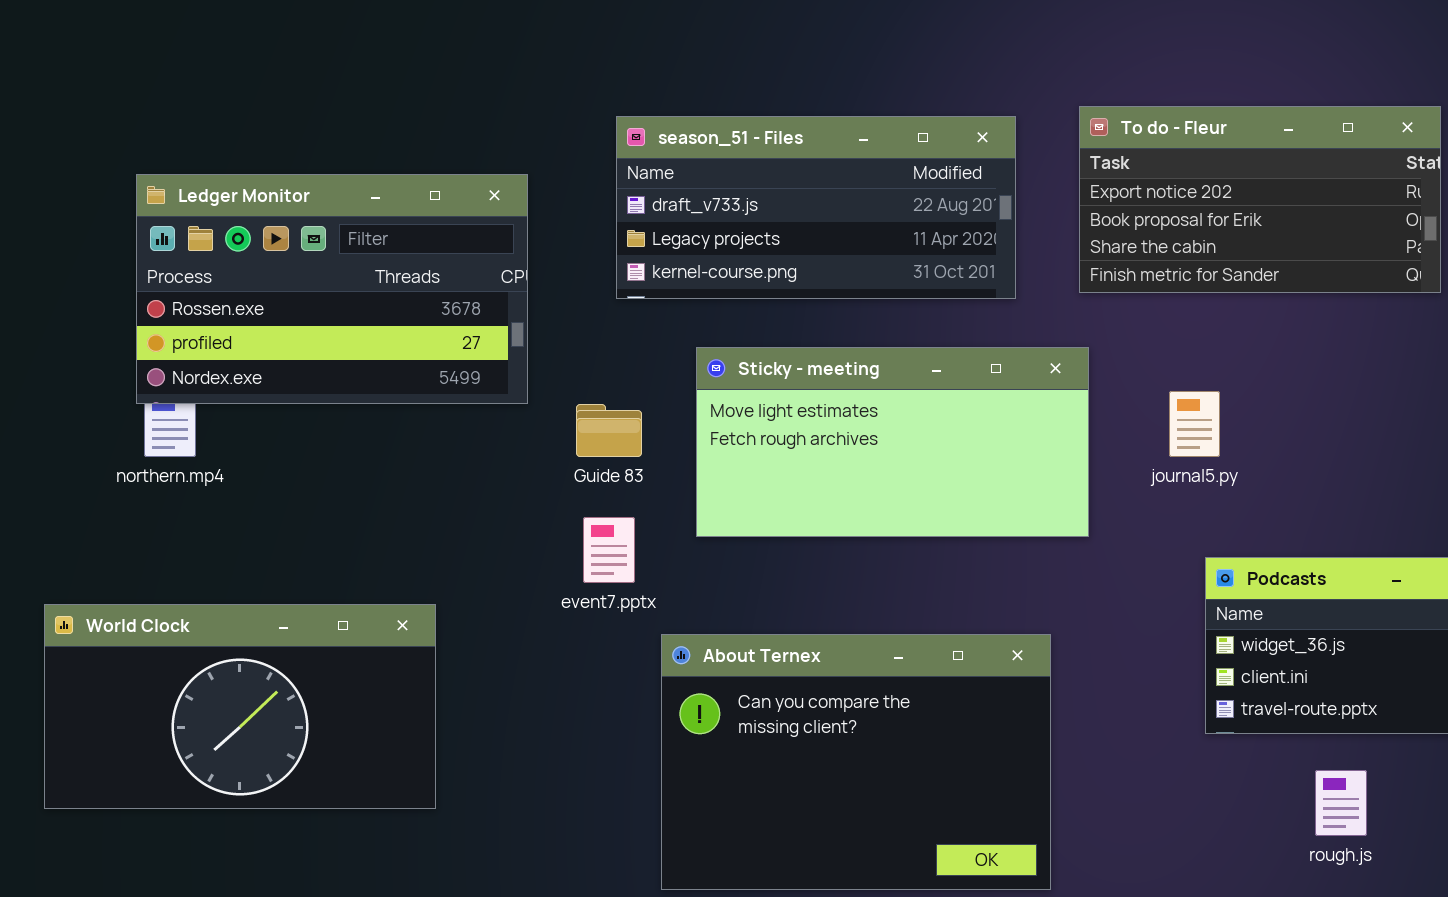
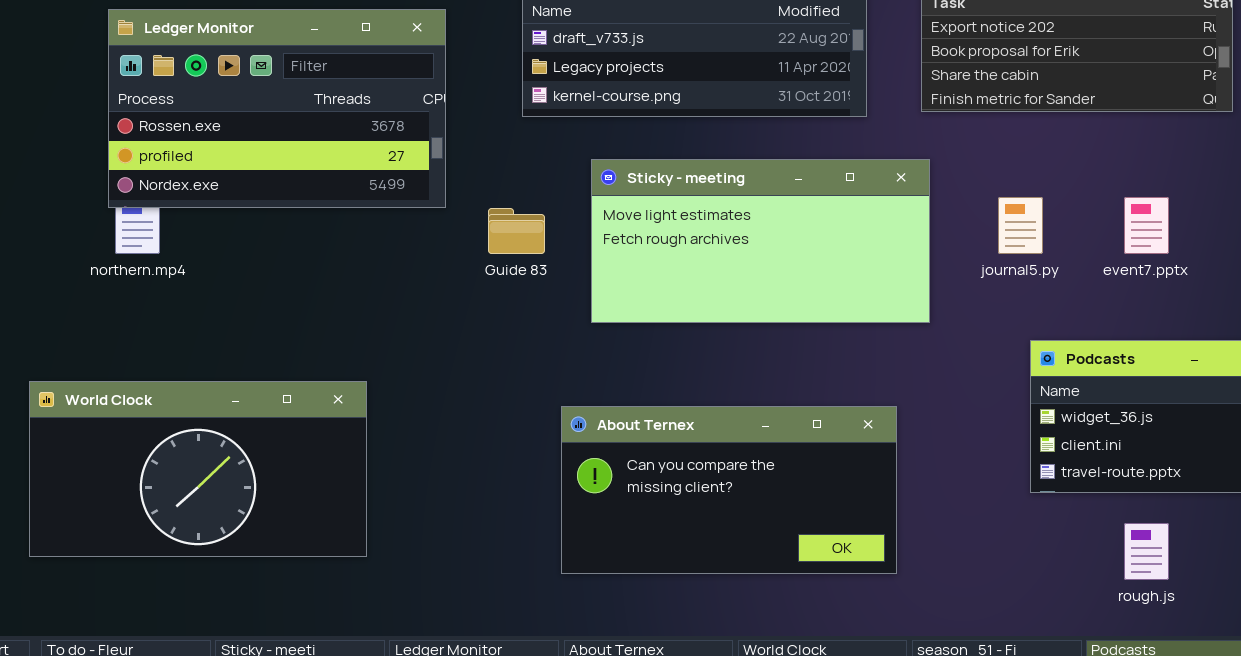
event7.pptx: [583,517,635,583] -> [1124,197,1169,254], moved
About Ternex: [661,634,1051,890] -> [561,406,897,574], resized

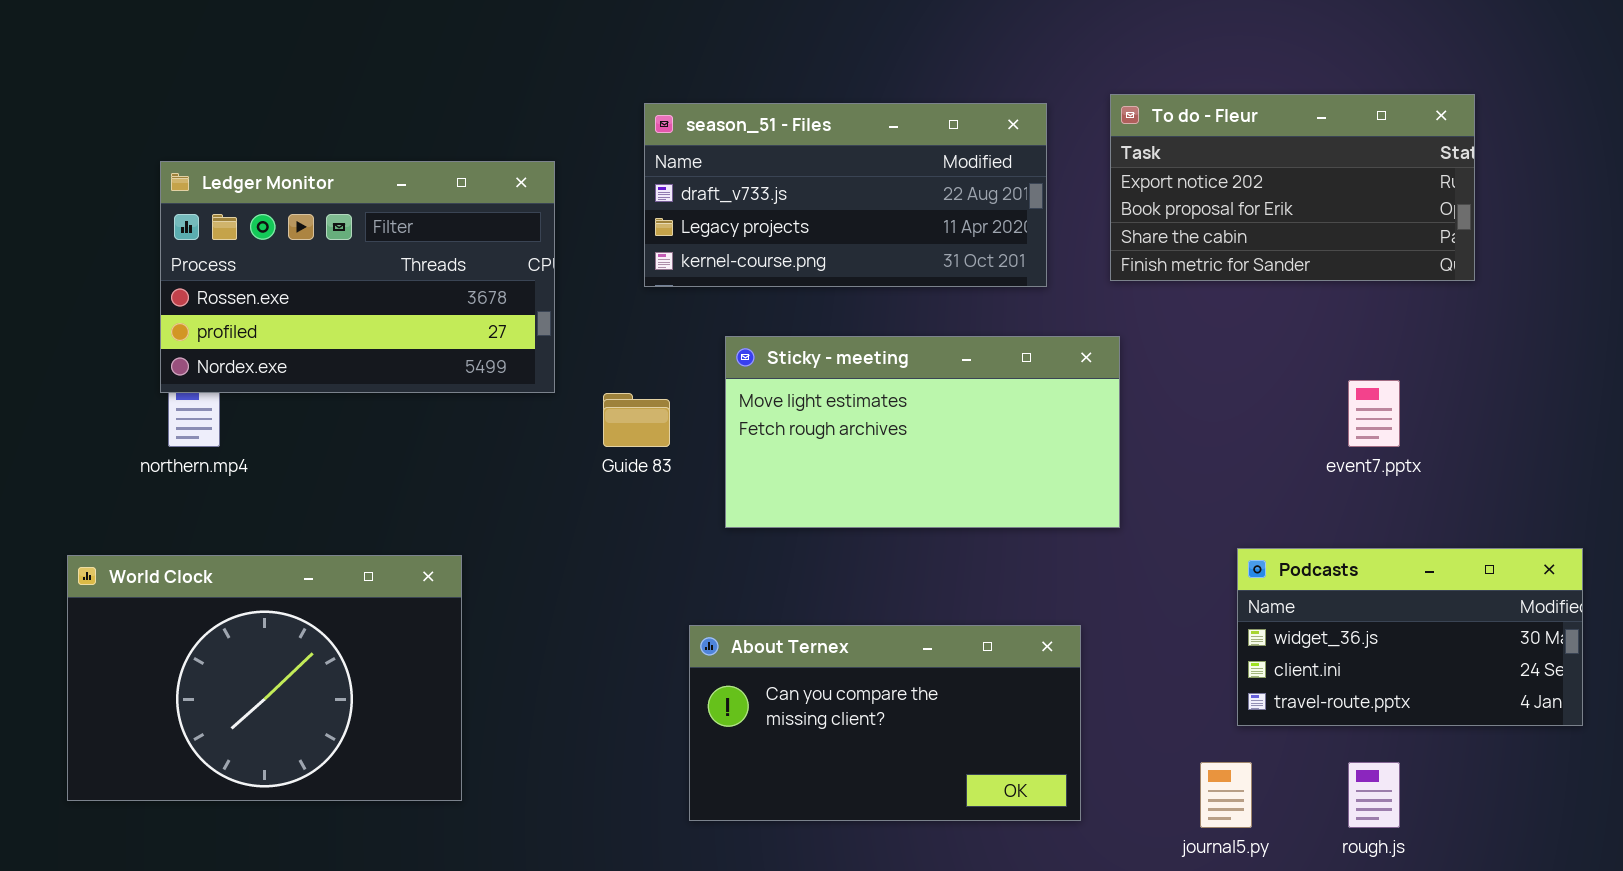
journal5.py: [998,197,1043,254] -> [1200,762,1252,828], moved
World Clock: [29,381,367,557] -> [67,555,462,801], resized

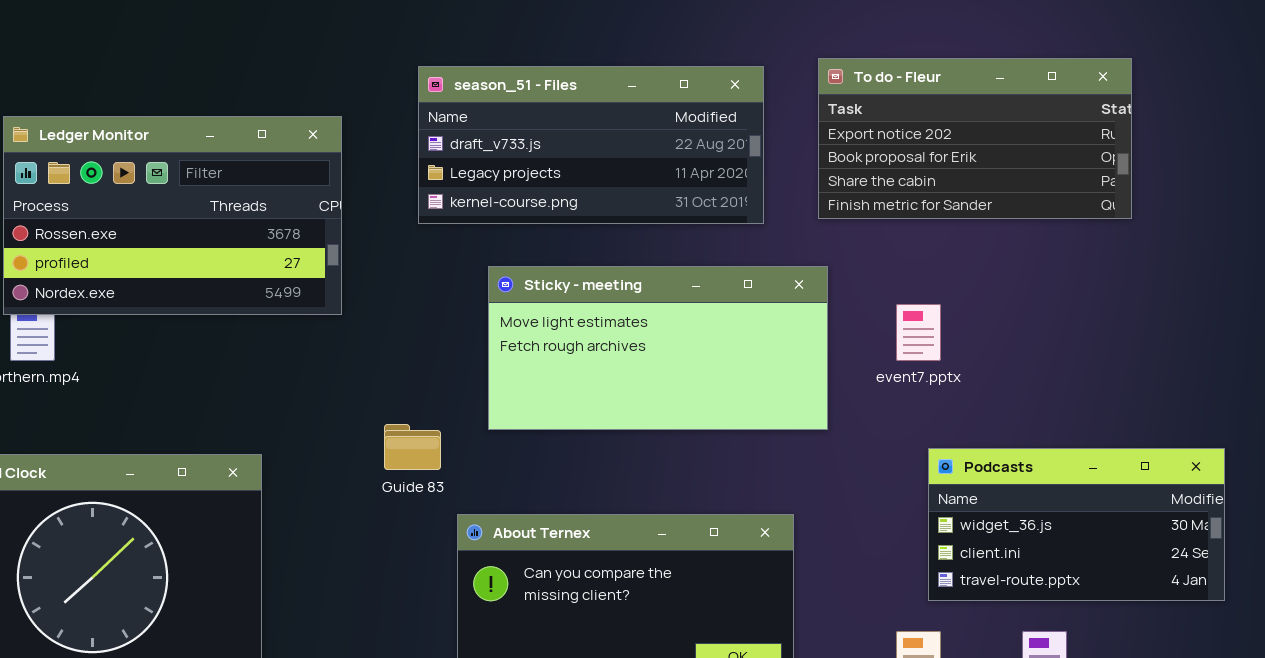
event7.pptx: [1348,380,1400,447] -> [896,304,941,361], moved
Guide 83: [603,393,670,447] -> [384,424,441,470], moved

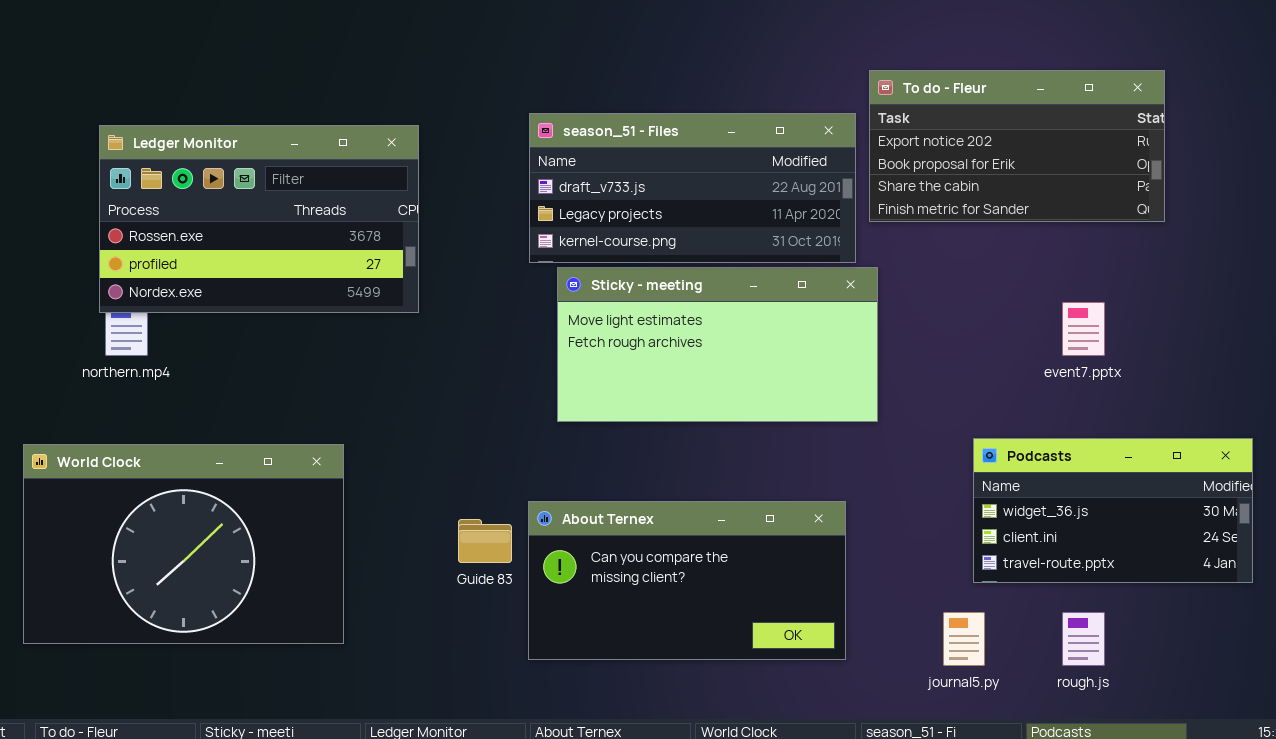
season_51 - Files: [418,66,764,224] -> [529,113,856,263], moved
event7.pptx: [896,304,941,361] -> [1062,302,1105,356], moved
Guide 83: [384,424,441,470] -> [458,519,512,563], moved

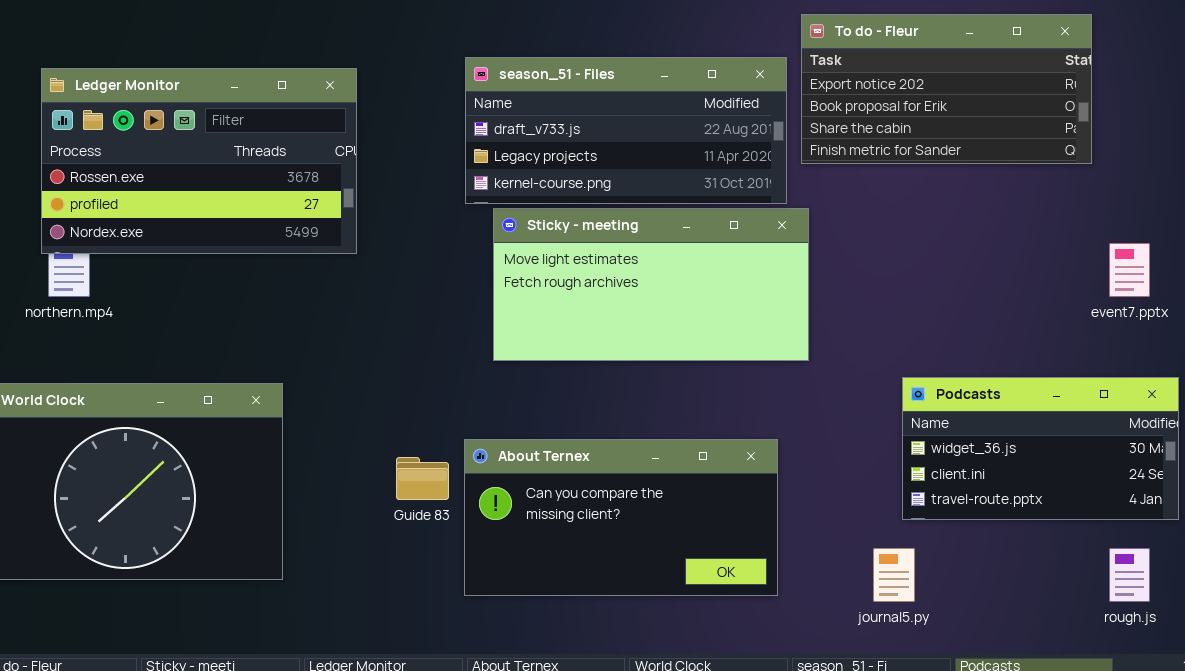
event7.pptx: [1062,302,1105,356] -> [1109,243,1150,297], moved
rough.js: [1062,612,1105,666] -> [1109,548,1150,602], moved

